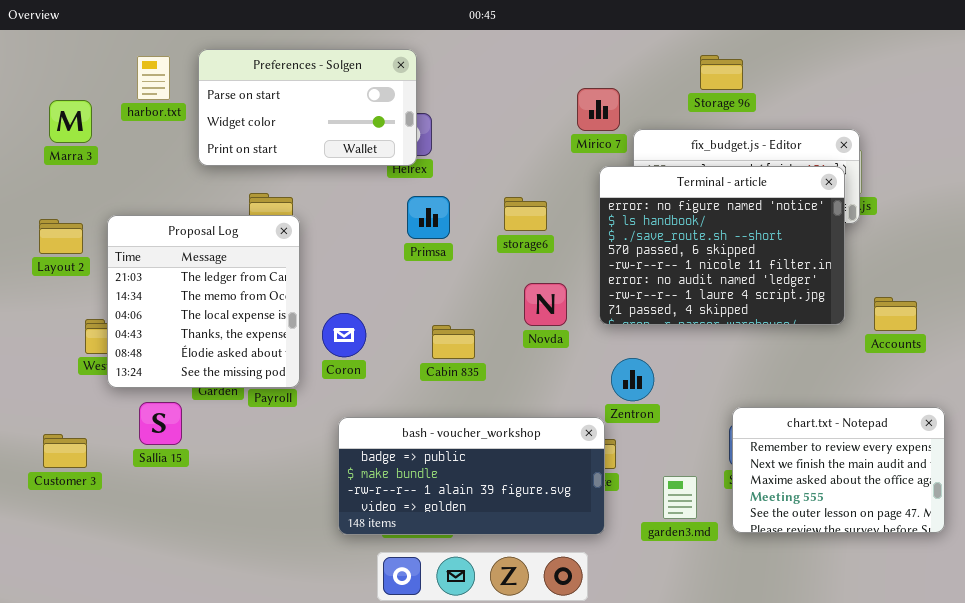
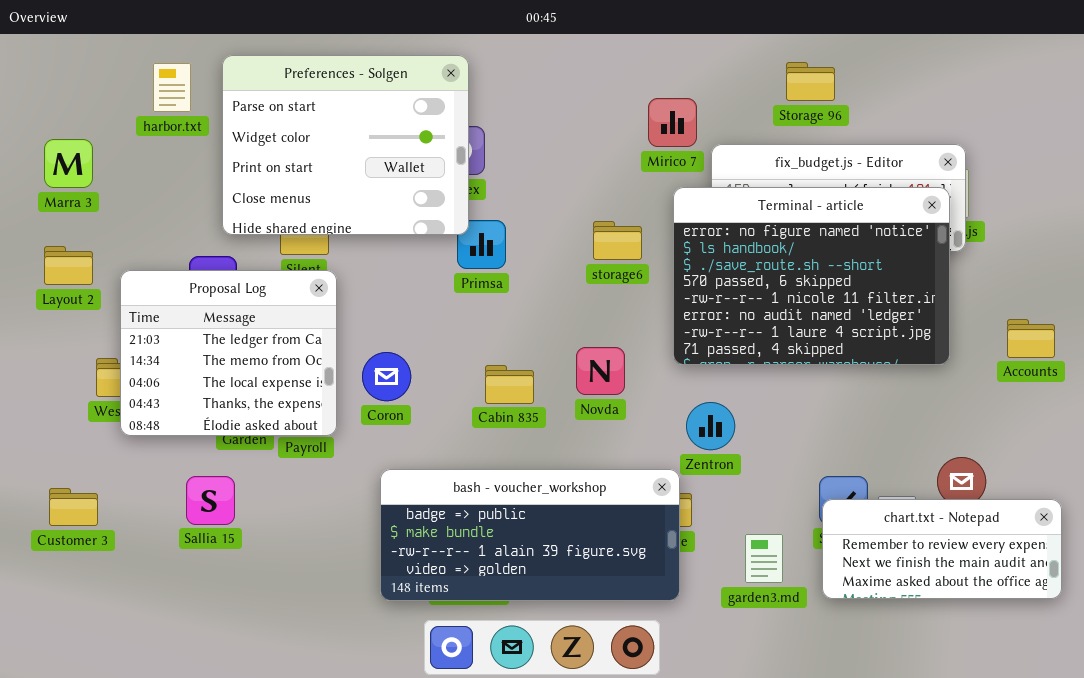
Preferences - Solgen: [198,49,417,166] -> [222,55,469,235], resized
Marra 3: [49,100,92,143] -> [44,139,93,188], moved
storage6: [504,197,547,231] -> [593,221,642,260], moved
Proposal Log: [107,215,300,388] -> [120,270,337,436], resized
Novda: [524,283,567,326] -> [576,347,625,395], moved
Accounts: [874,297,917,331] -> [1007,319,1055,358], moved
Sallia 15: [139,402,182,445] -> [186,476,235,525], moved
chart.txt - Notepad: [732,407,945,533] -> [822,499,1062,599], resized

